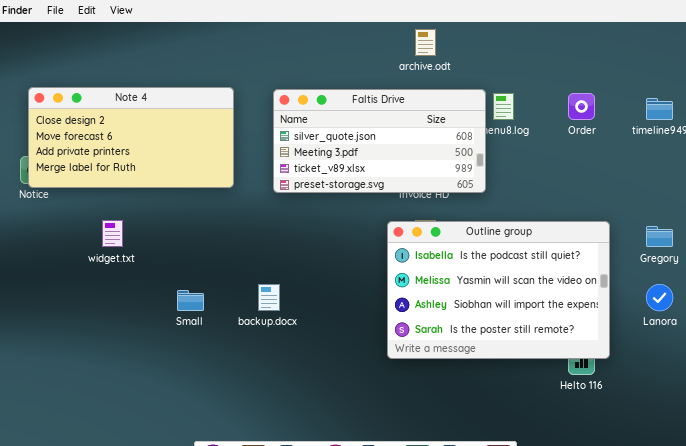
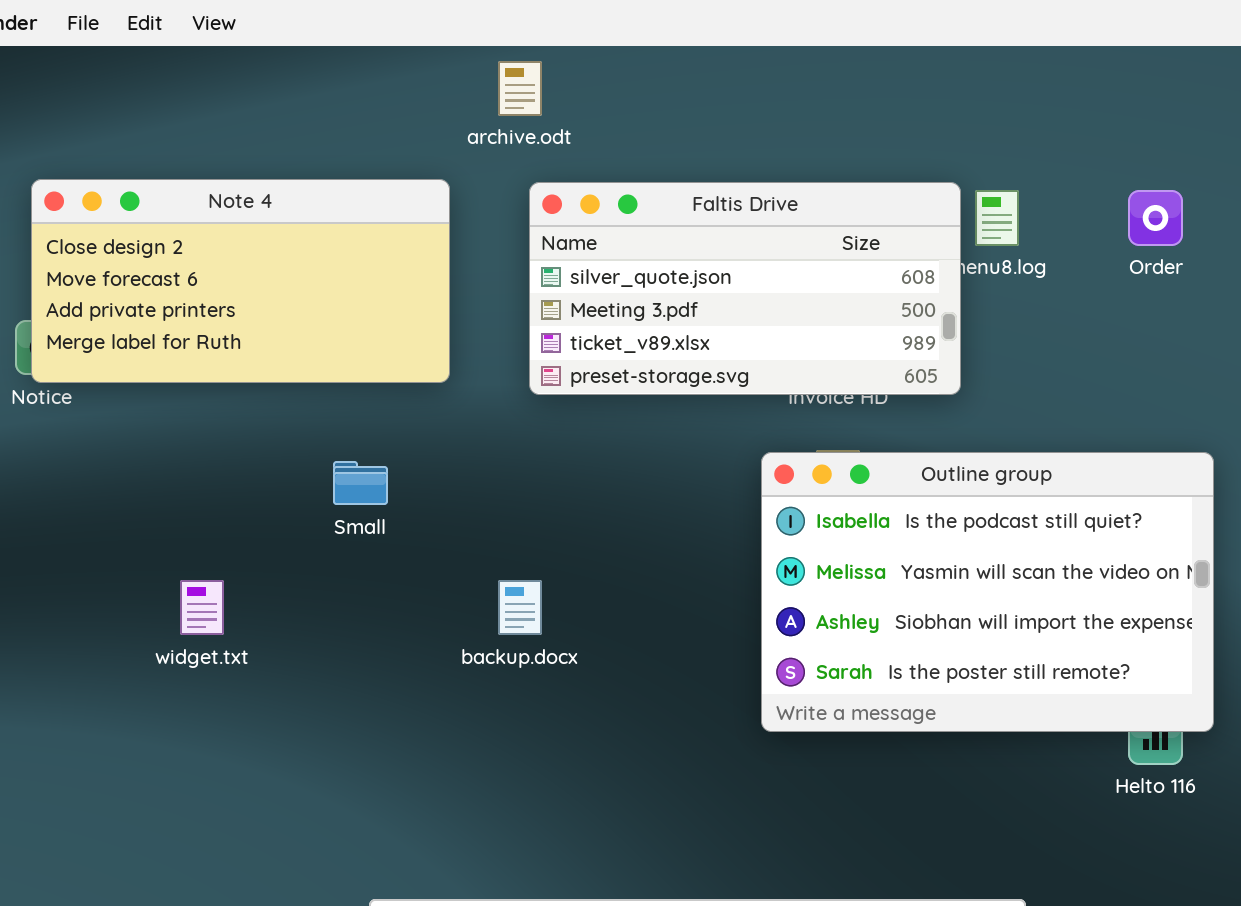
archive.odt: [415,29,436,56] -> [498,61,542,116], moved
widget.txt: [102,220,123,247] -> [180,580,224,635], moved
Small: [177,290,204,311] -> [333,461,388,505], moved

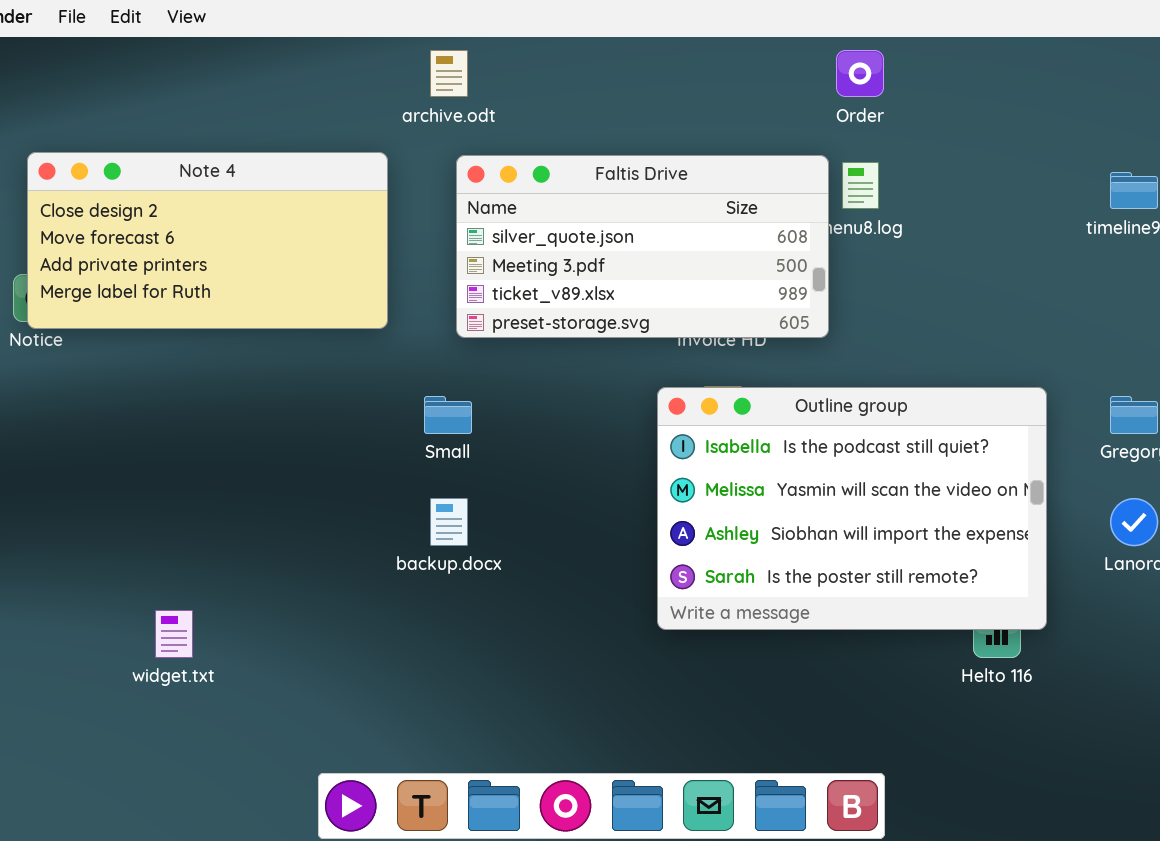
Order: [1128,190,1183,246] -> [836,50,884,97], moved
Small: [333,461,388,505] -> [424,396,472,434], moved
widget.txt: [180,580,224,635] -> [155,610,193,658], moved

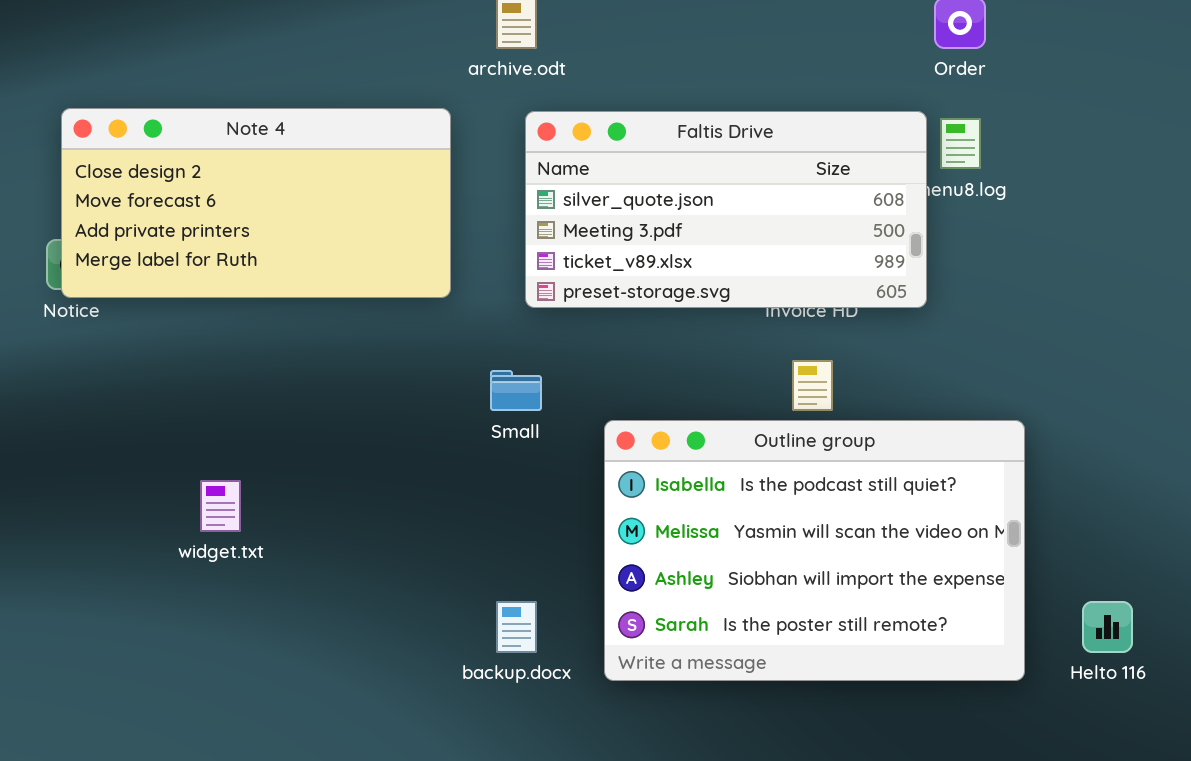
Outline group: [657,387,1047,630] -> [604,420,1025,681], moved
backup.docx: [430,498,468,546] -> [496,601,537,653], moved
widget.txt: [155,610,193,658] -> [200,480,241,532], moved

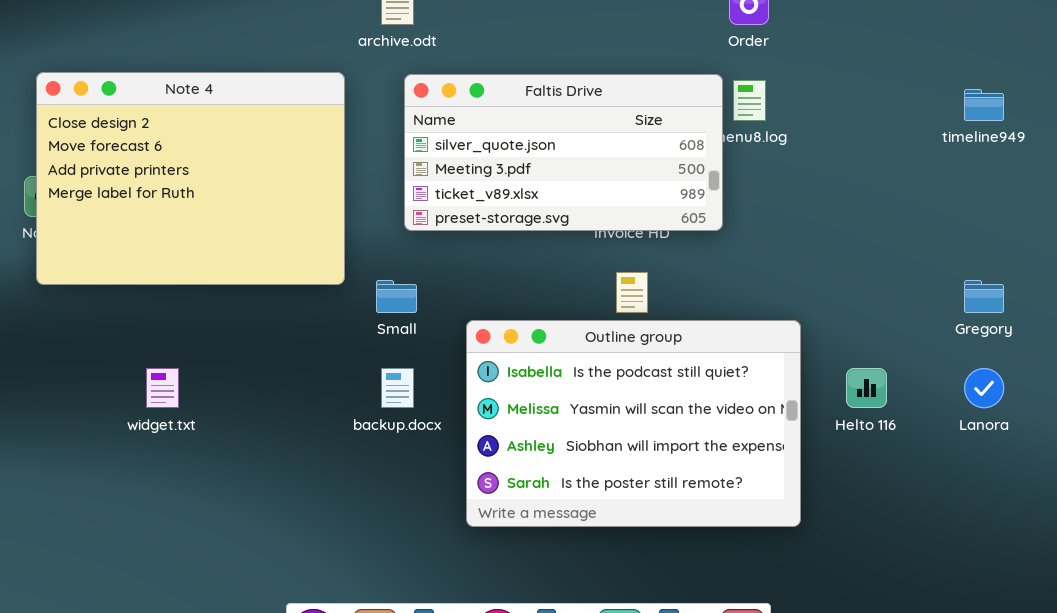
Note 4: [61,108,451,298] -> [36,72,345,285], resized
backup.docx: [496,601,537,653] -> [381,368,414,408], moved
Helto 116: [1082,601,1133,653] -> [846,368,887,408], moved

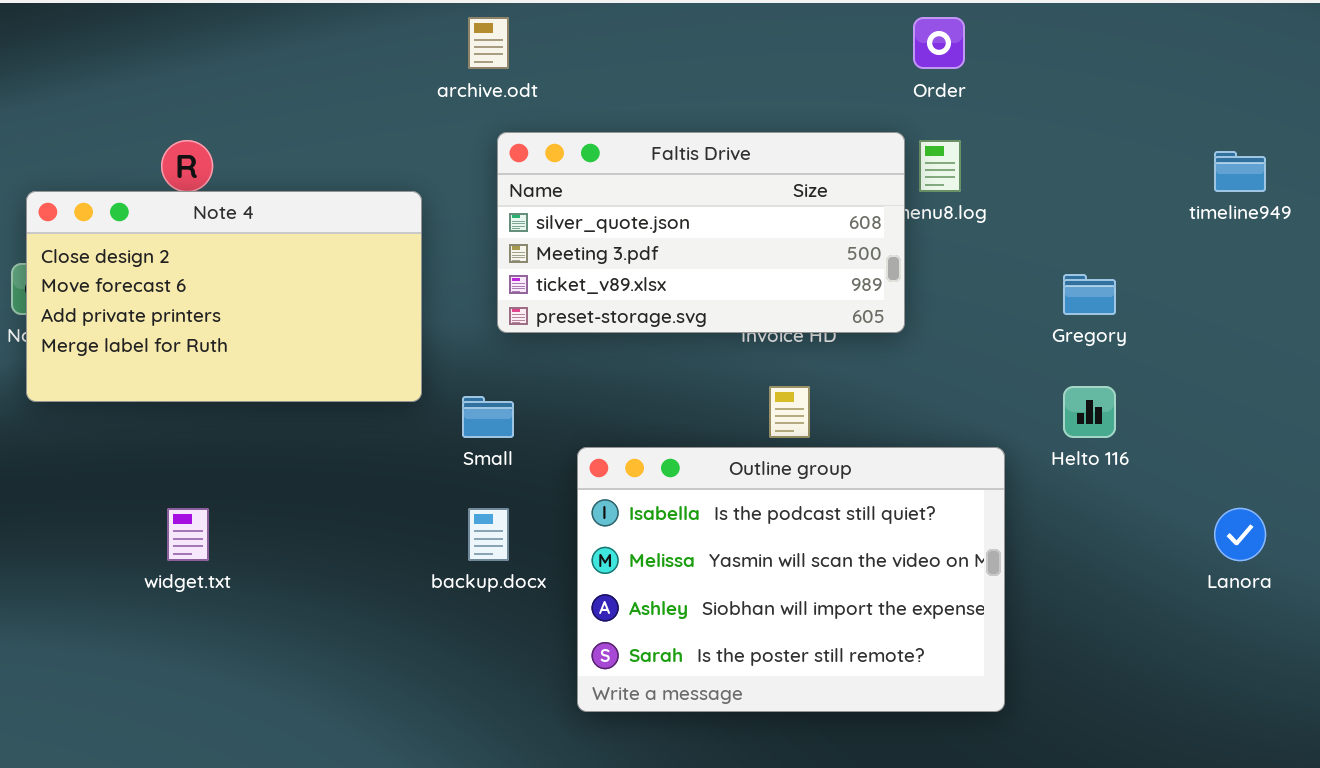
Note 4: [36,72,345,285] -> [26,191,422,402], resized
Gregory: [964,280,1004,313] -> [1063,274,1116,315], moved
Helto 116: [846,368,887,408] -> [1063,386,1116,438], moved

